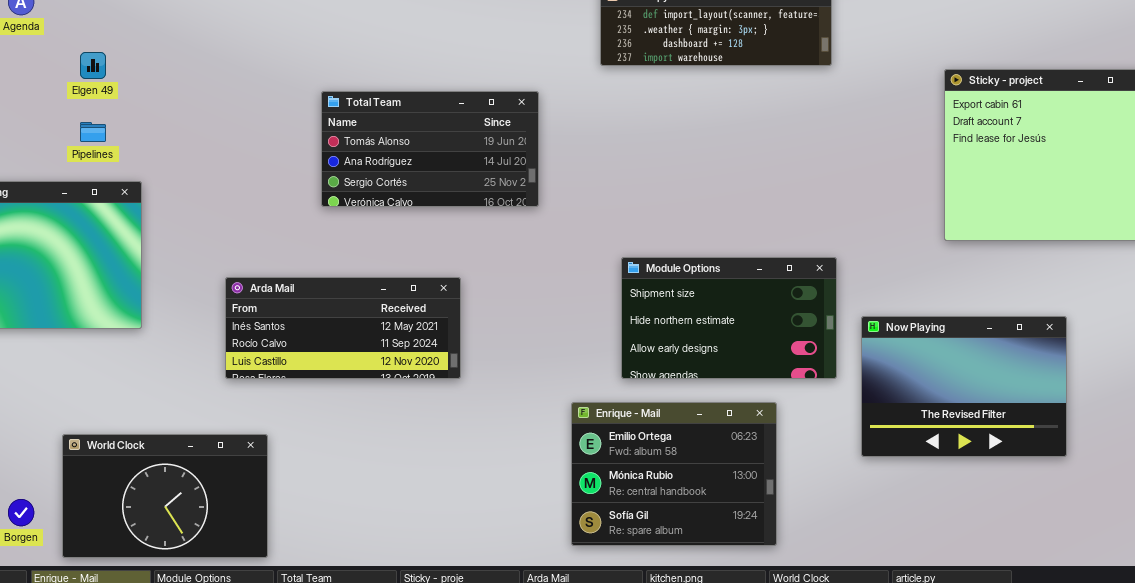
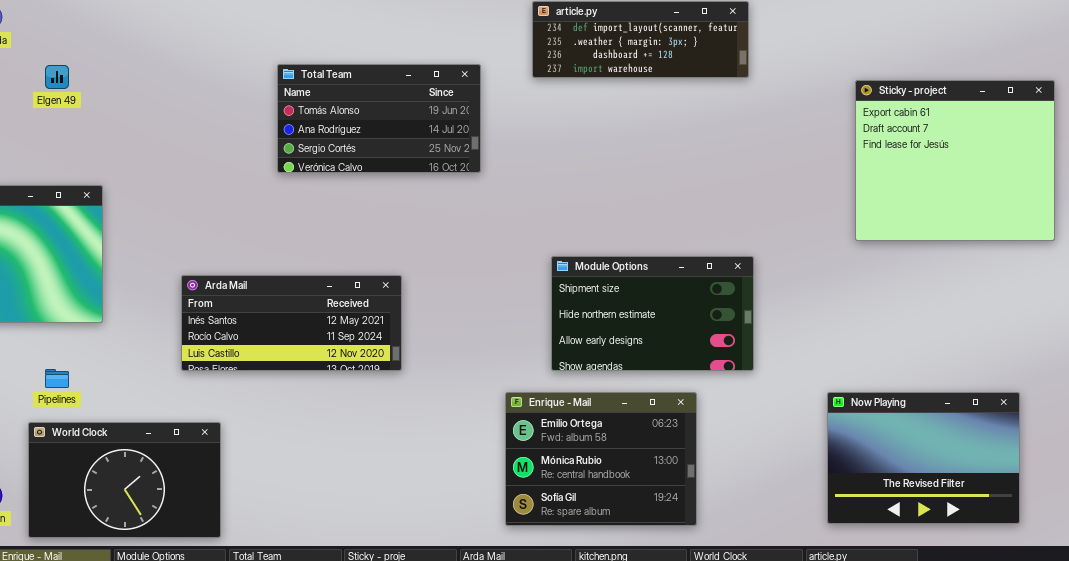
Total Team: [321,91,539,207] -> [277,64,481,173], moved
Pipelines: [80,122,106,142] -> [45,369,69,388], moved
Now Playing: [861,316,1067,457] -> [827,392,1020,524], moved

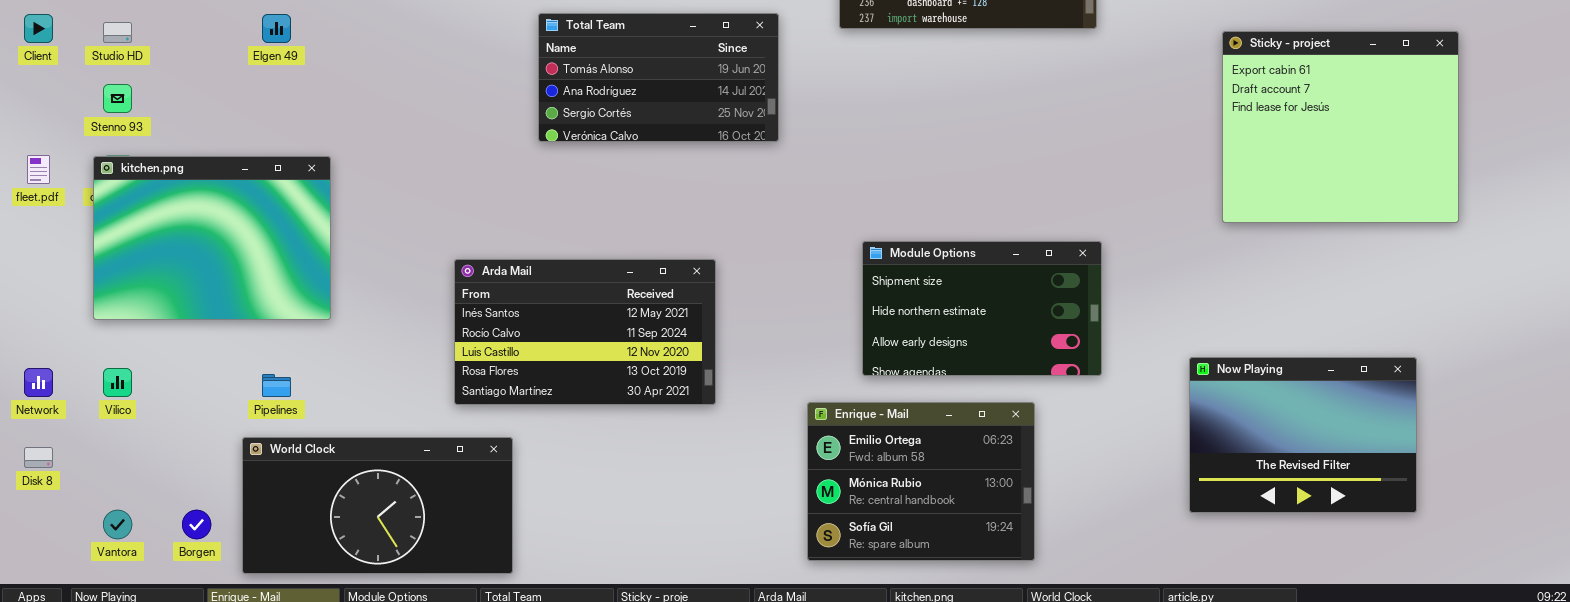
Arda Mail: [181,275,402,371] -> [454,259,716,405], moved, resized
Now Playing: [827,392,1020,524] -> [1189,357,1417,513], moved
World Clock: [28,422,221,538] -> [242,437,513,574], resized

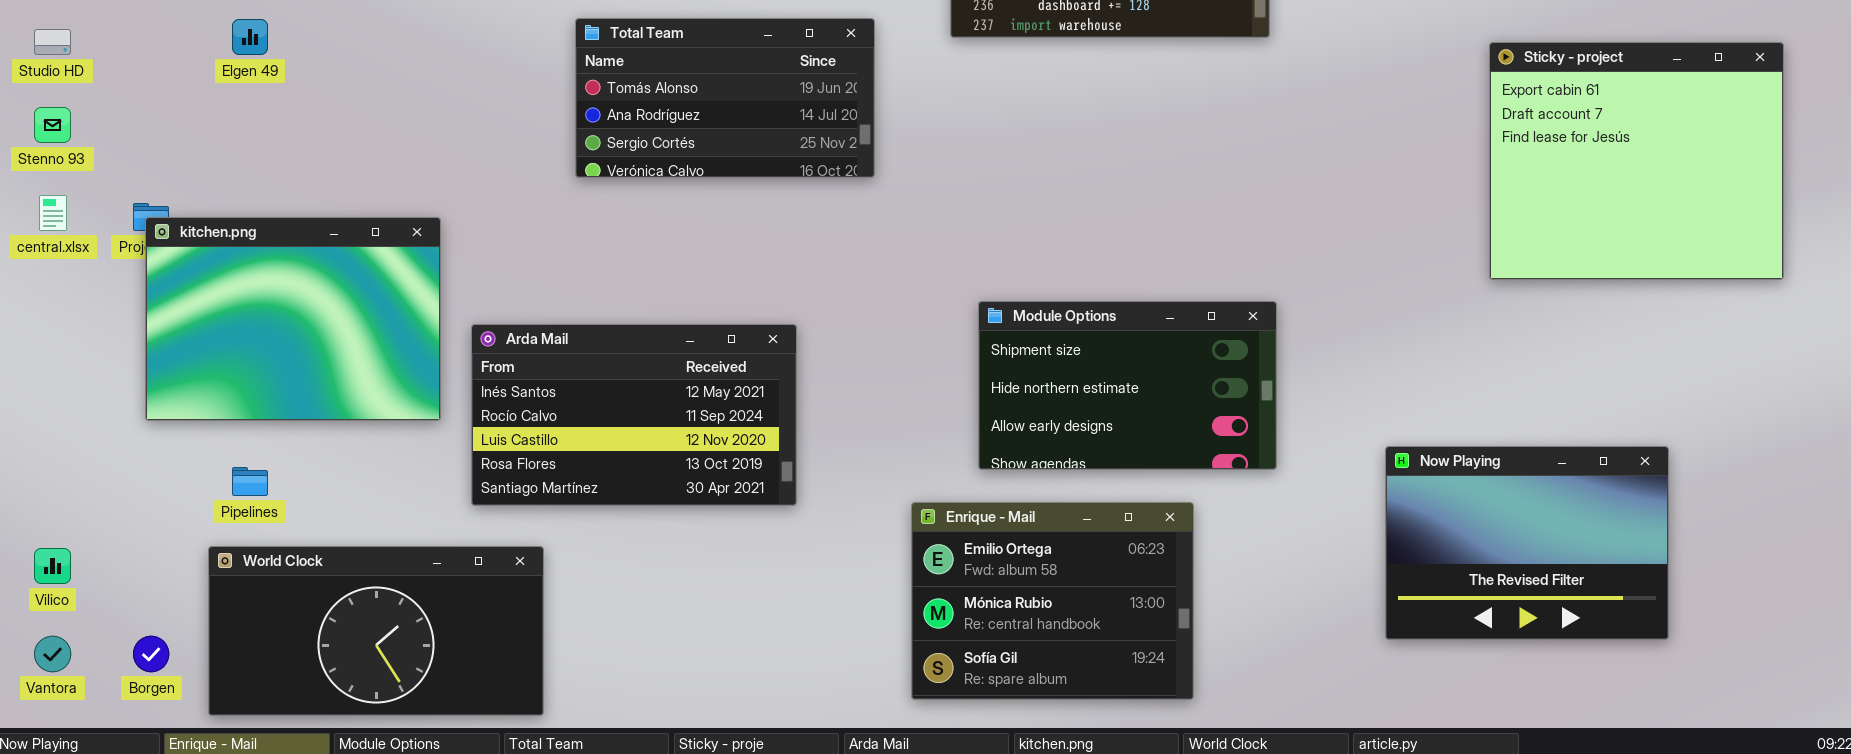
Sticky - project: [1222,31,1459,223] -> [1489,42,1784,280], moved
kitchen.png: [93,156,331,320] -> [145,217,441,421], moved
Vilico: [103,368,132,397] -> [34,548,71,584], moved

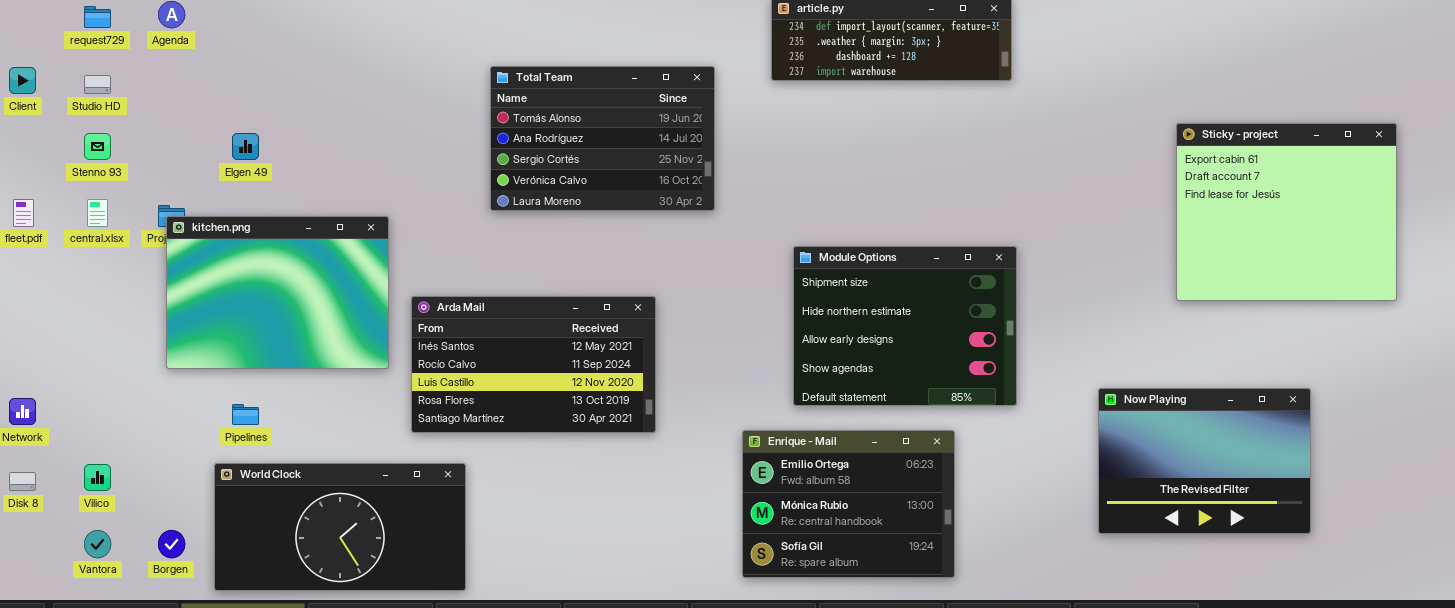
Total Team: [575,18,875,178] -> [490,66,715,211], resized
Elgen 49: [232,19,268,55] -> [232,133,259,160], moved
Sticky - project: [1489,42,1784,280] -> [1176,123,1397,301], moved
Module Options: [978,301,1277,470] -> [793,246,1017,406], resized

